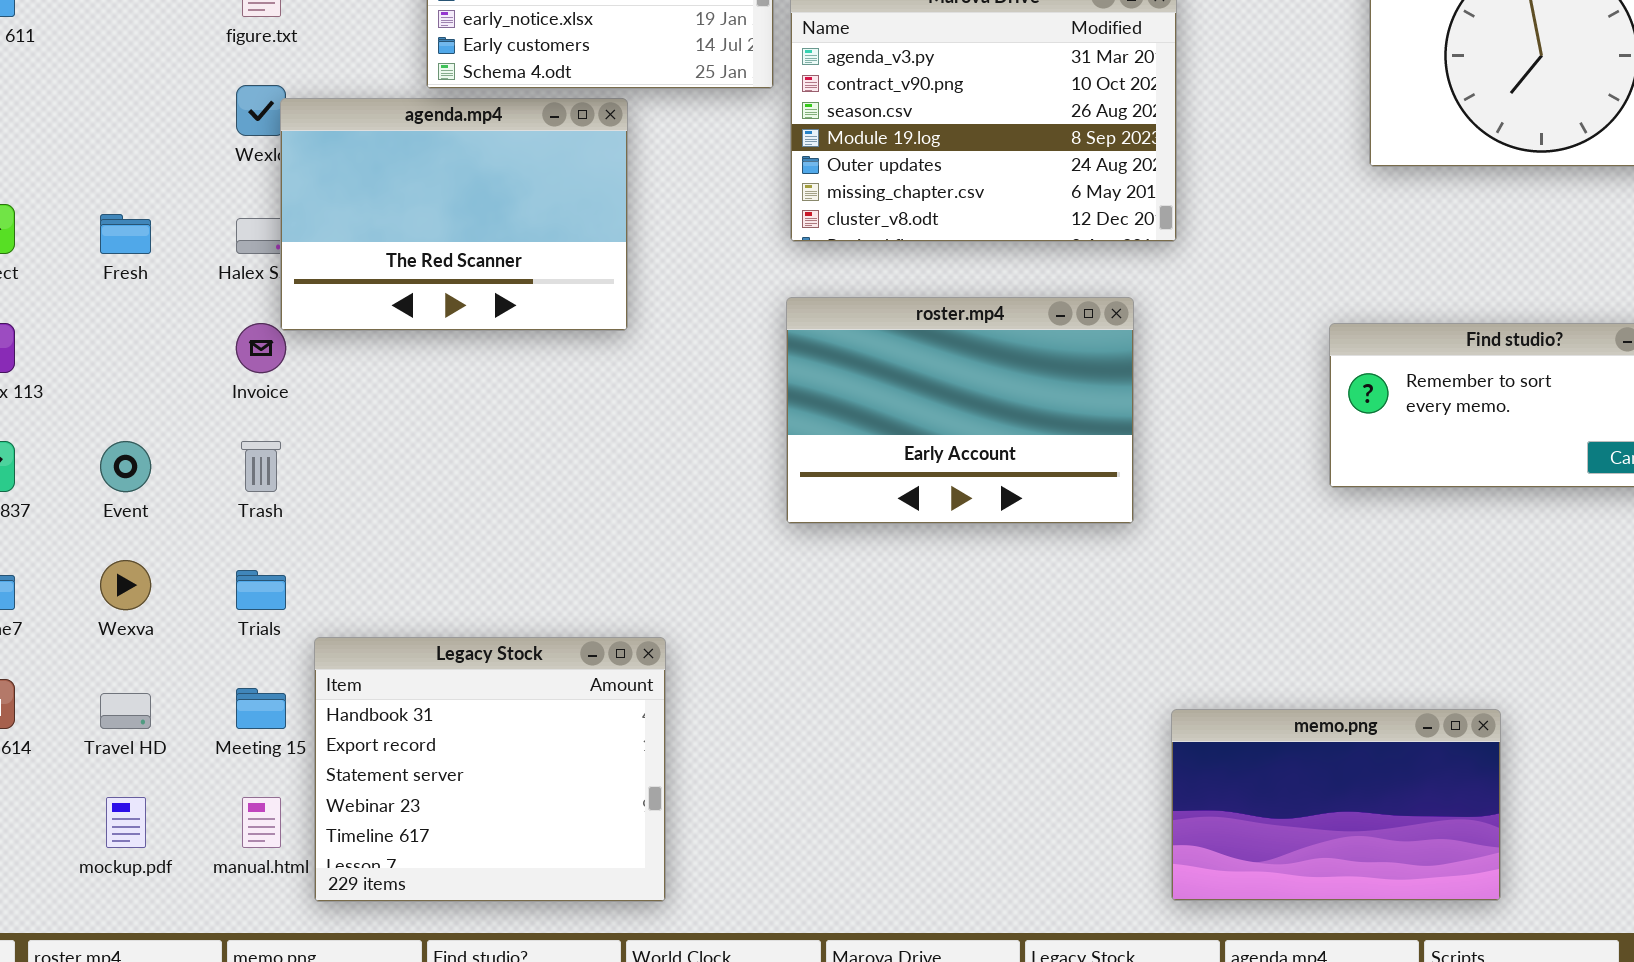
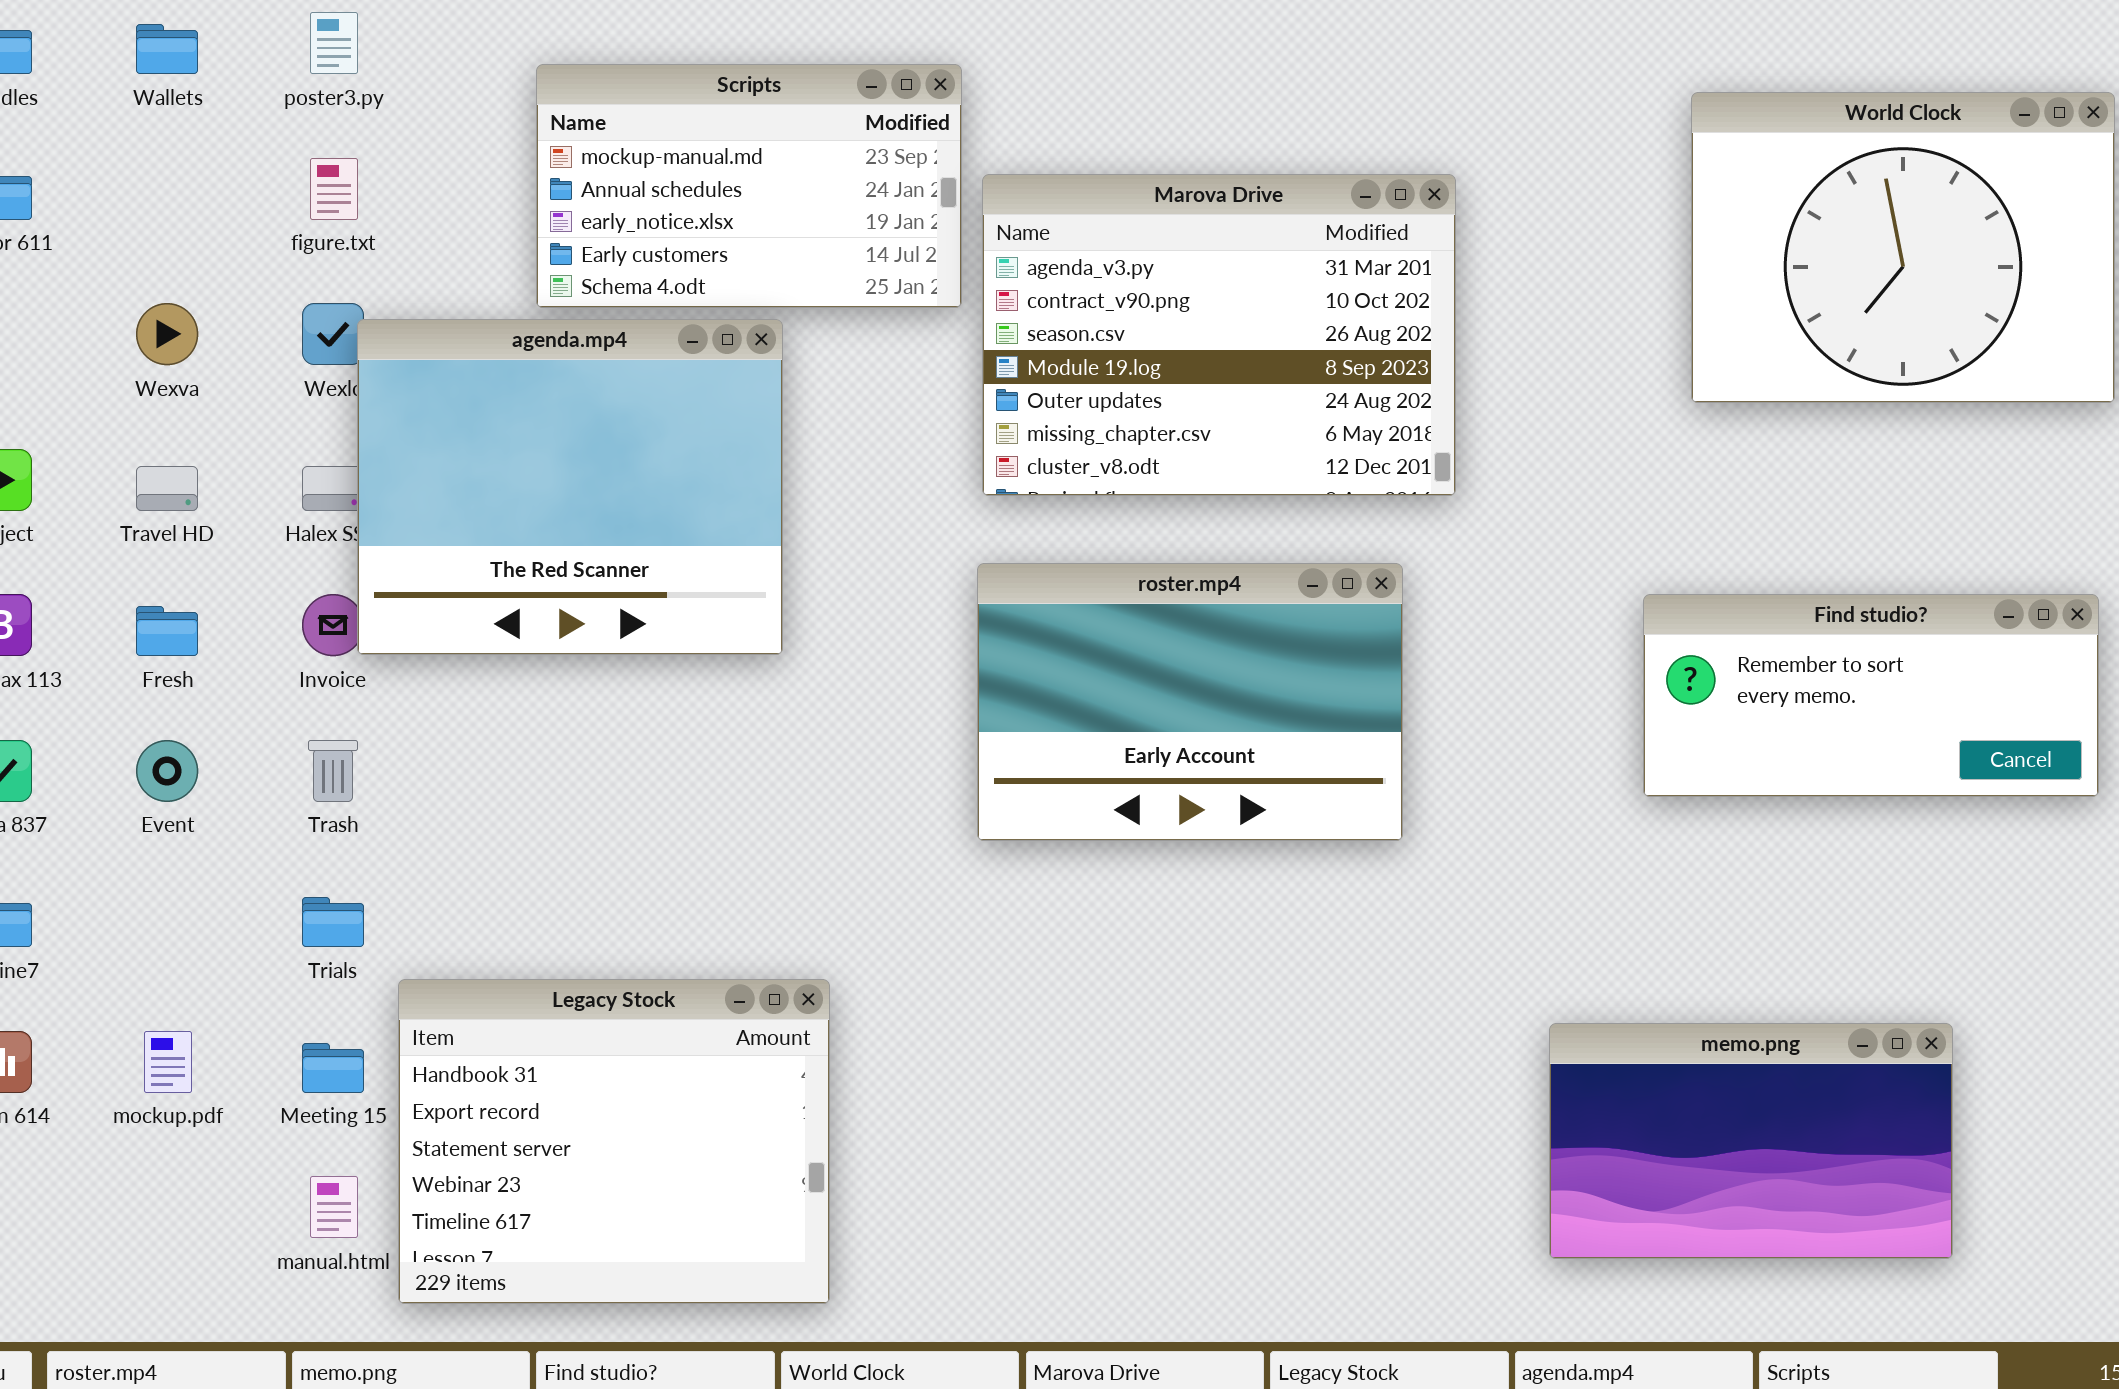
agenda.mp4: [280,98,628,331] -> [357,319,783,655], resized
Fresh: [100,214,151,254] -> [136,606,198,656], moved
Wexva: [100,560,151,610] -> [136,303,198,365], moved
Travel HD: [100,693,151,729] -> [136,466,198,511], moved
memo.png: [1171,709,1501,901] -> [1549,1023,1953,1259], moved
mockup.pdf: [106,797,146,848] -> [144,1031,192,1093], moved

